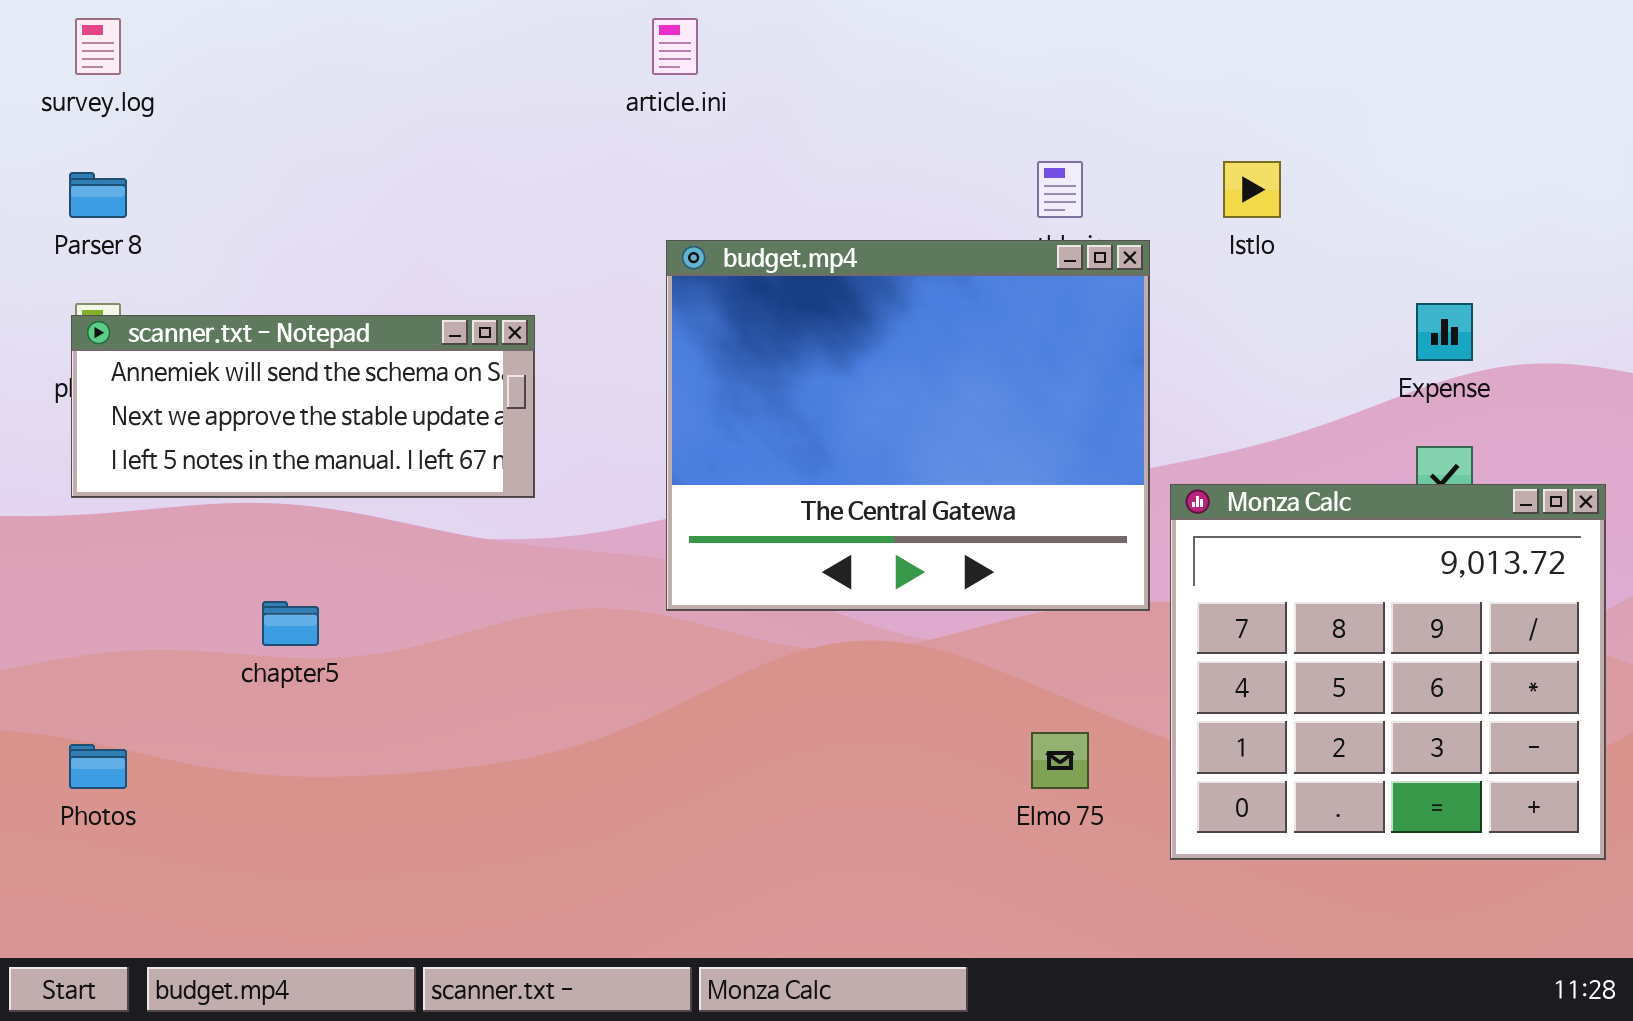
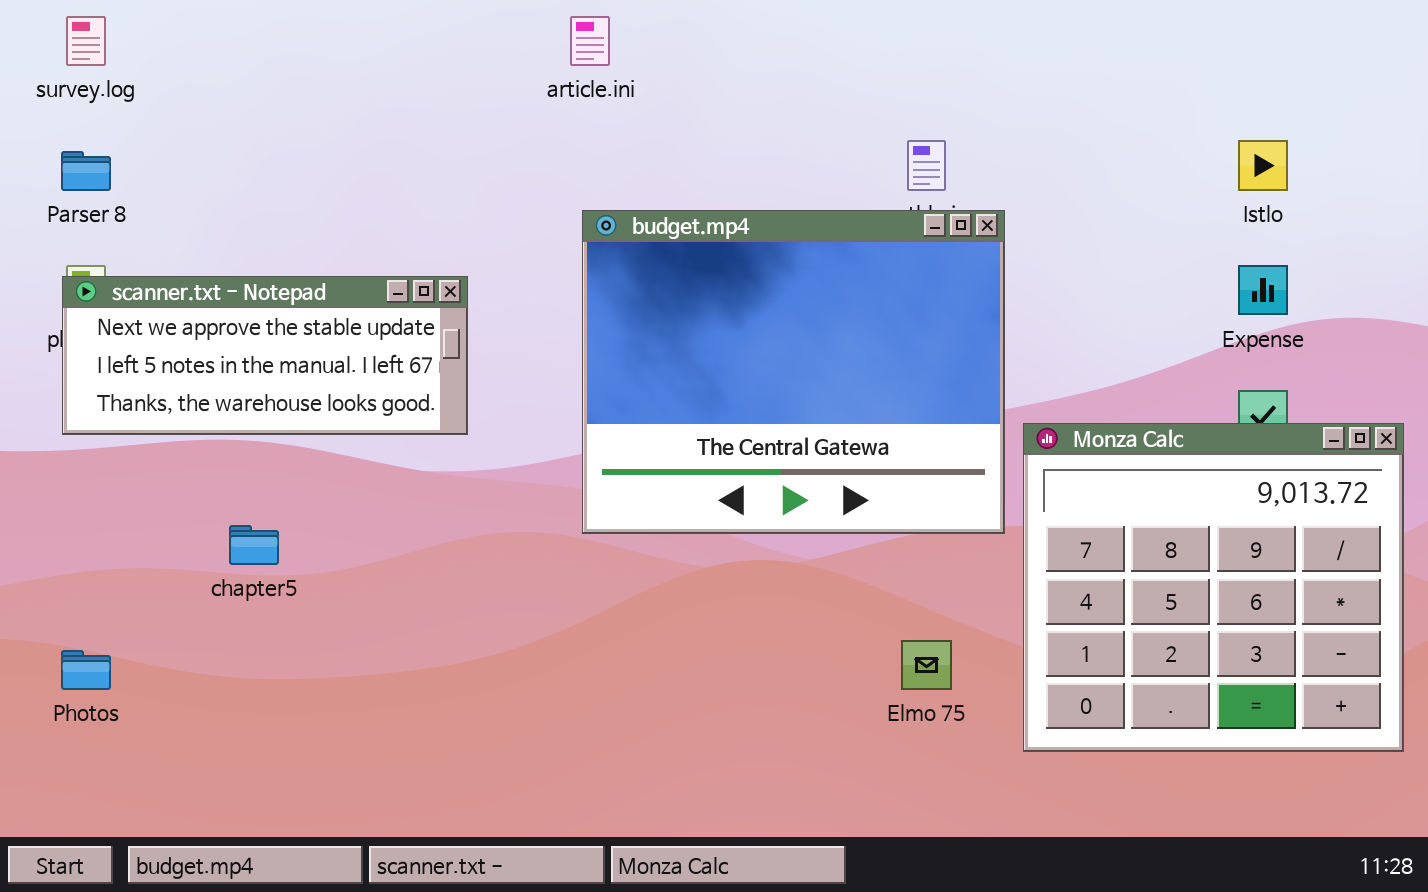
Istlo: [1223,161,1281,218] -> [1238,140,1288,191], moved
scanner.txt - Notepad: [71,315,535,498] -> [62,276,468,435], scrolled down 1 row

